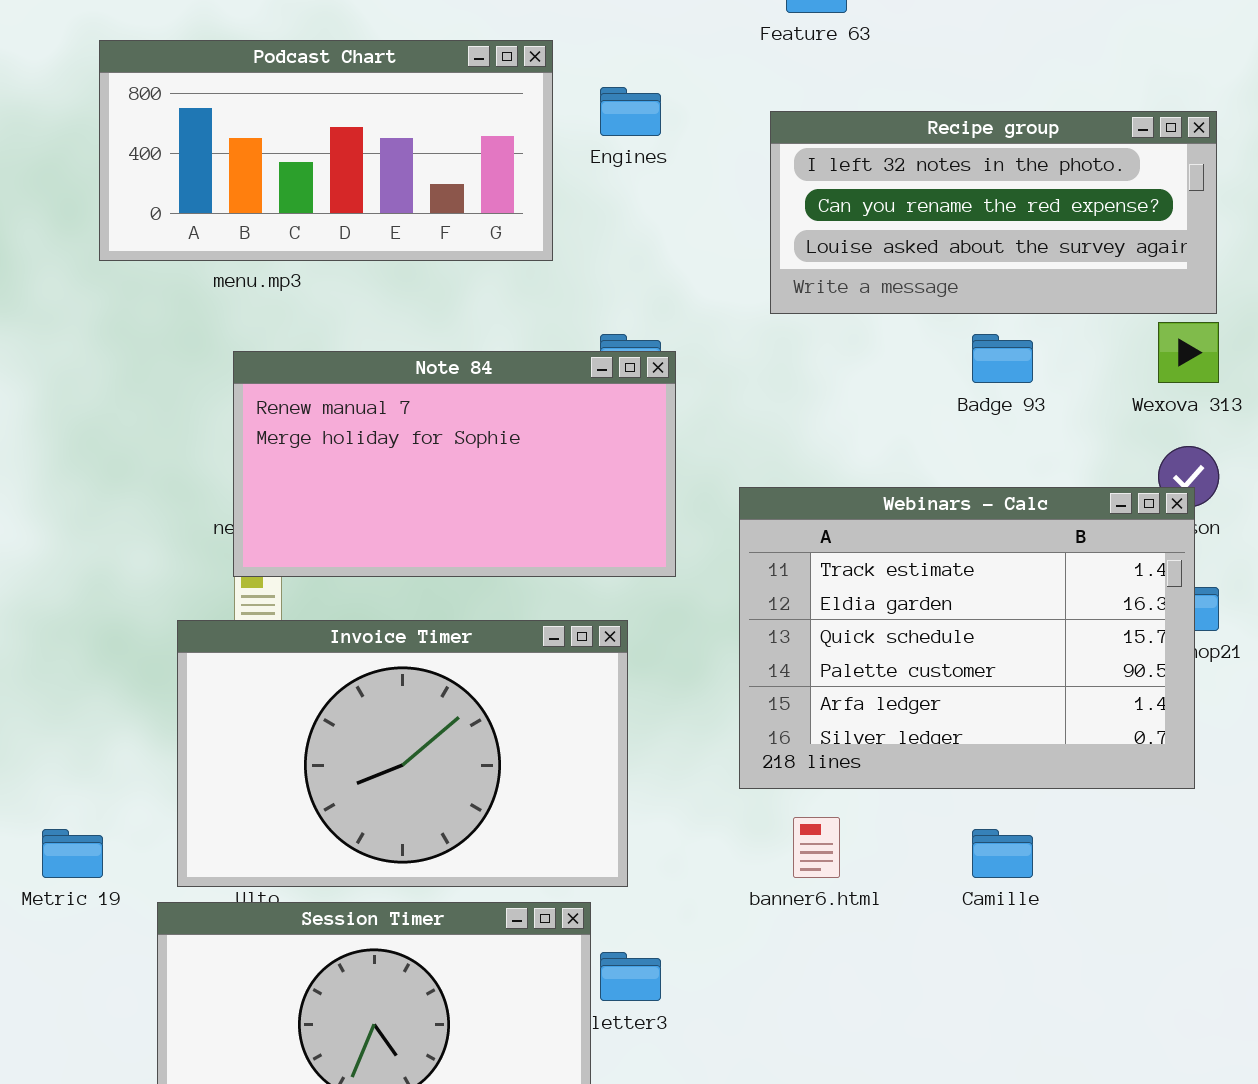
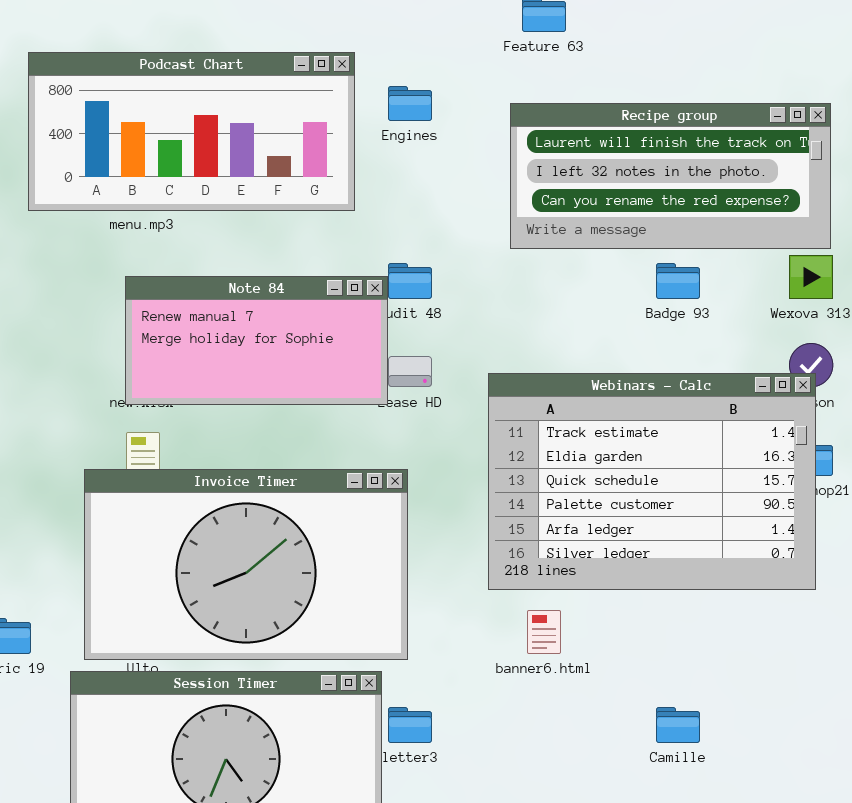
Recipe group: [770,111,1217,314] -> [510,103,831,249], scrolled up 1 row
Note 84: [233,351,676,577] -> [125,276,388,405], resized
Camille: [972,829,1033,878] -> [656,707,700,743], moved

